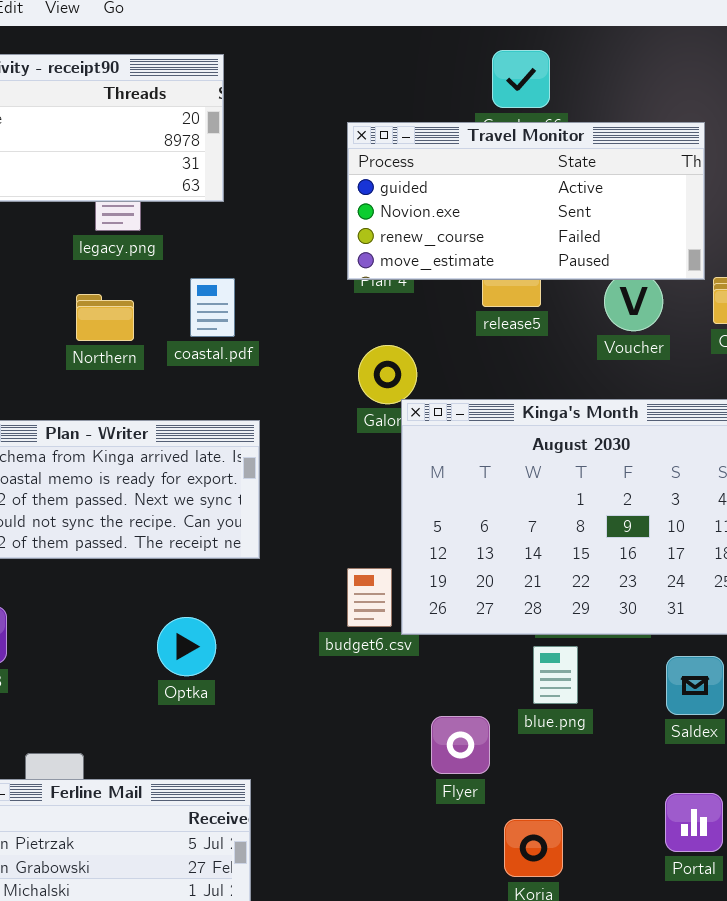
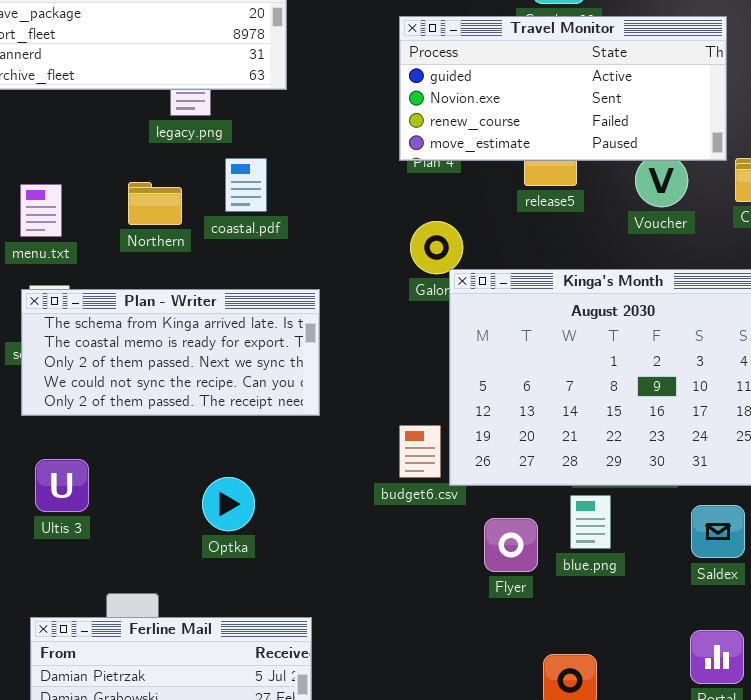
coastal.pdf: [190,278,235,337] -> [225,158,267,212], moved
Northern: [76,294,134,341] -> [128,182,182,225], moved
Optka: [157,617,216,676] -> [202,477,255,531], moved
Flyer: [431,716,490,774] -> [484,518,538,572], moved

